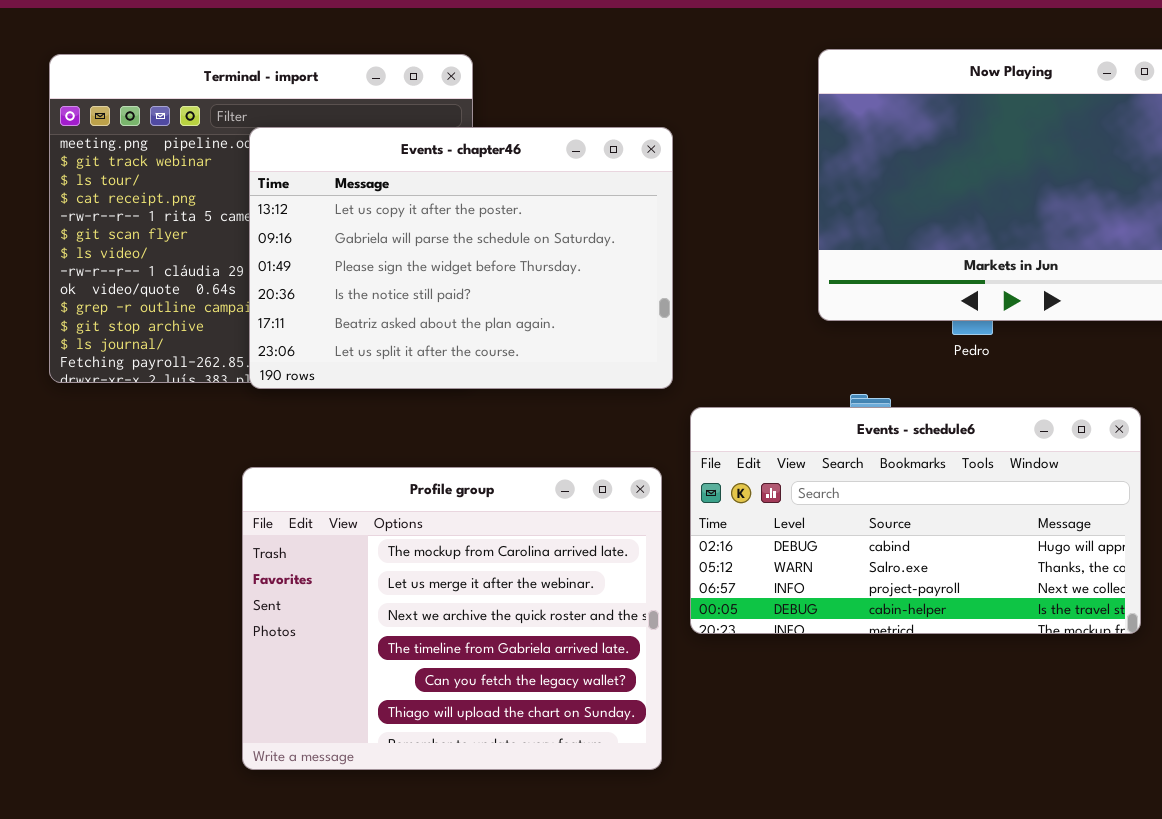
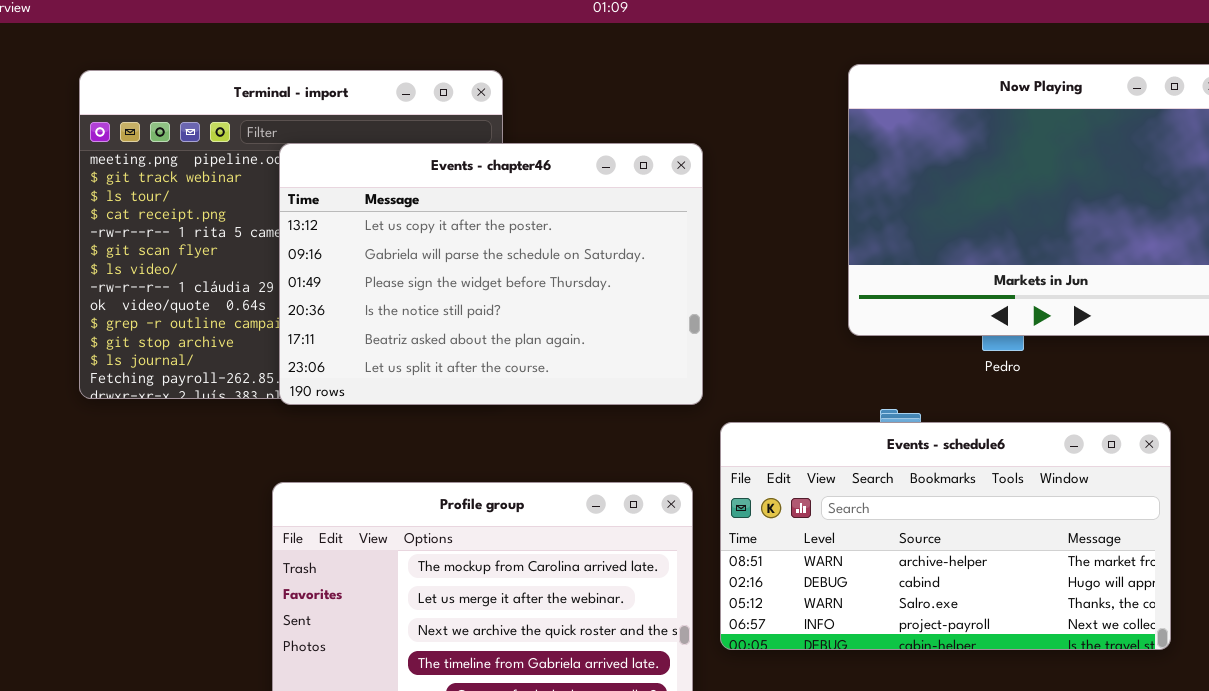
Events - schedule6: [690,407,1141,634] -> [720,422,1171,650], scrolled up 1 row

